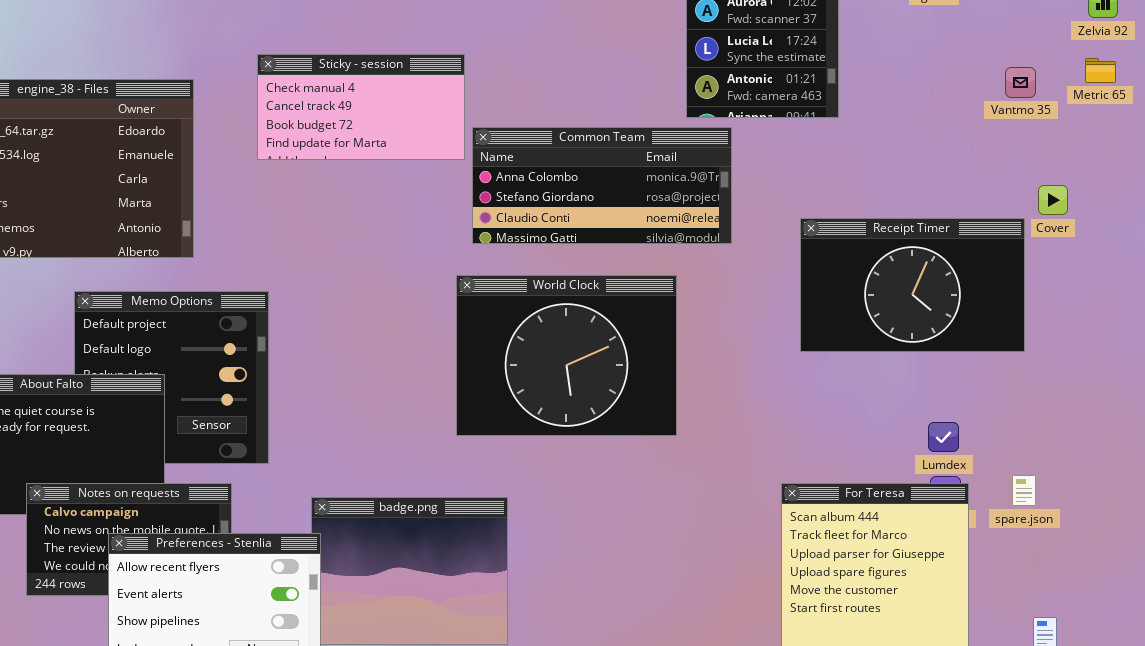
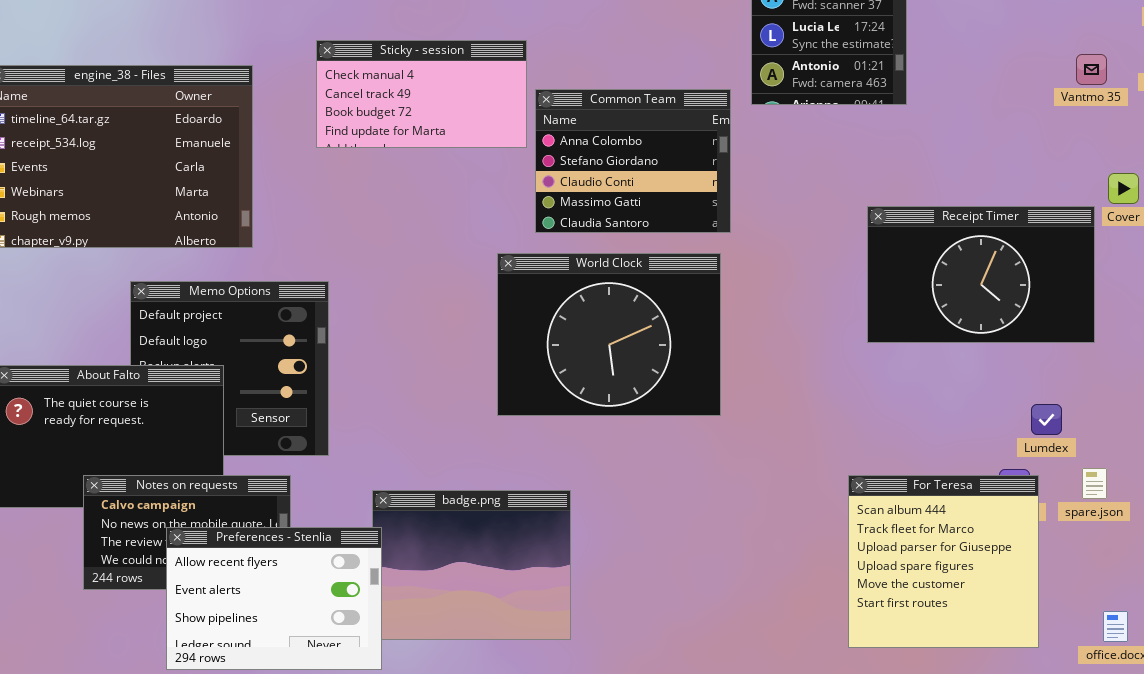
Common Team: [472,127,732,244] -> [535,89,731,233], resized
World Clock: [456,275,677,436] -> [497,253,721,416], moved
Lumdex: [928,422,959,452] -> [1031,404,1062,435], moved

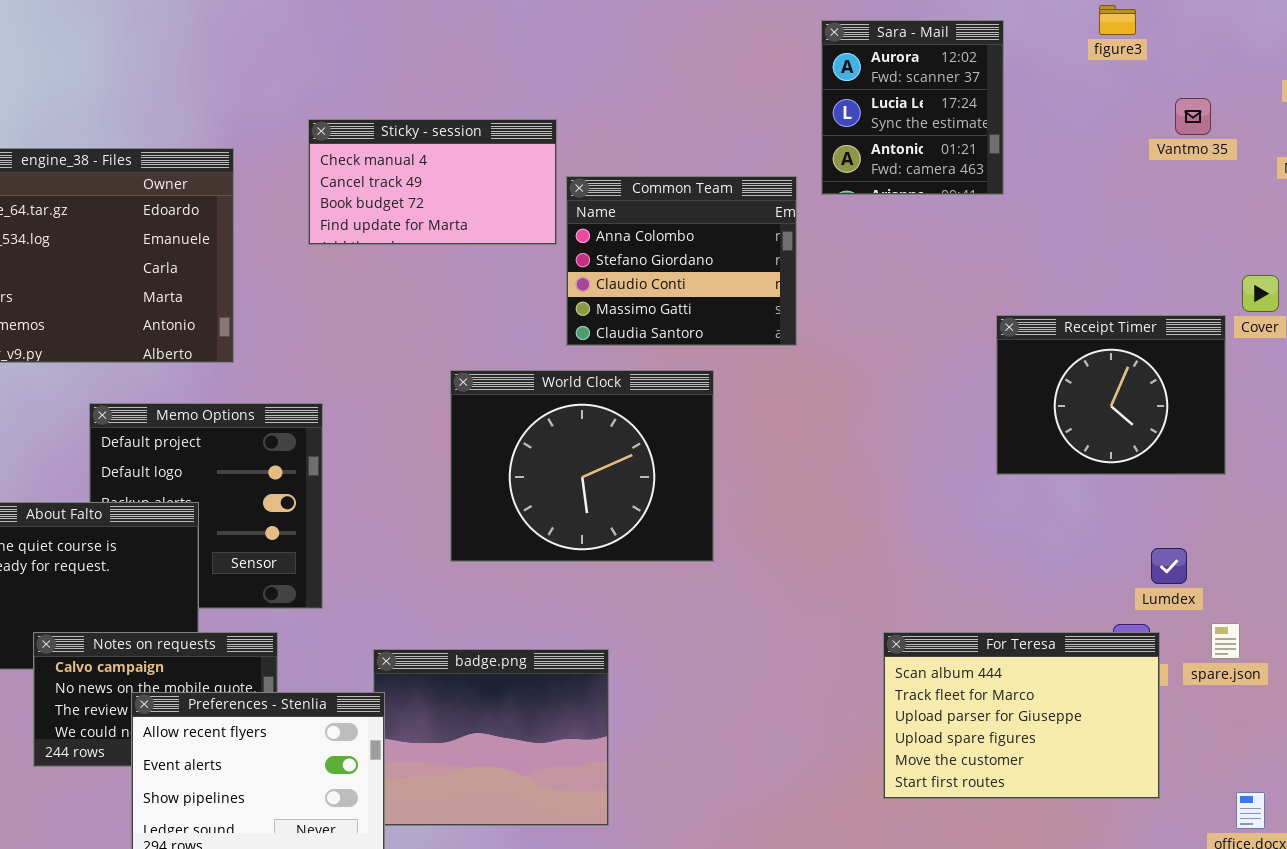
Vantmo 35: [1076,54,1107,85] -> [1175,98,1211,135], moved
Receipt Timer: [867,206,1095,343] -> [996,315,1226,475], resized
World Clock: [497,253,721,416] -> [450,370,714,562], moved
For Teresa: [848,475,1039,648] -> [883,632,1160,799], resized

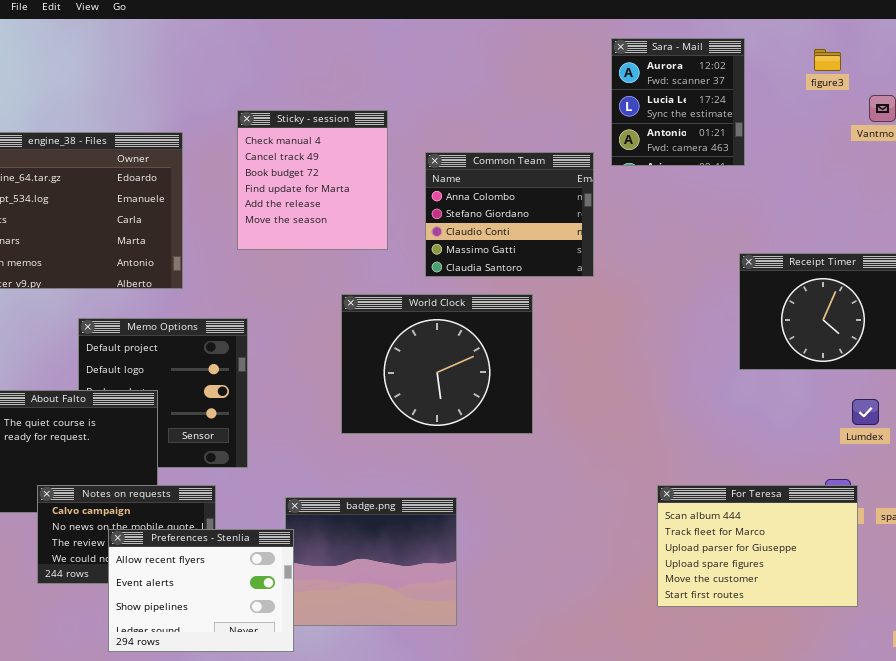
figure3: [1099,5,1136,35] -> [814,49,841,71], moved
Sticky - session: [308,119,557,245] -> [237,110,388,250], resized
Lumdex: [1151,548,1187,584] -> [852,399,879,425], moved

